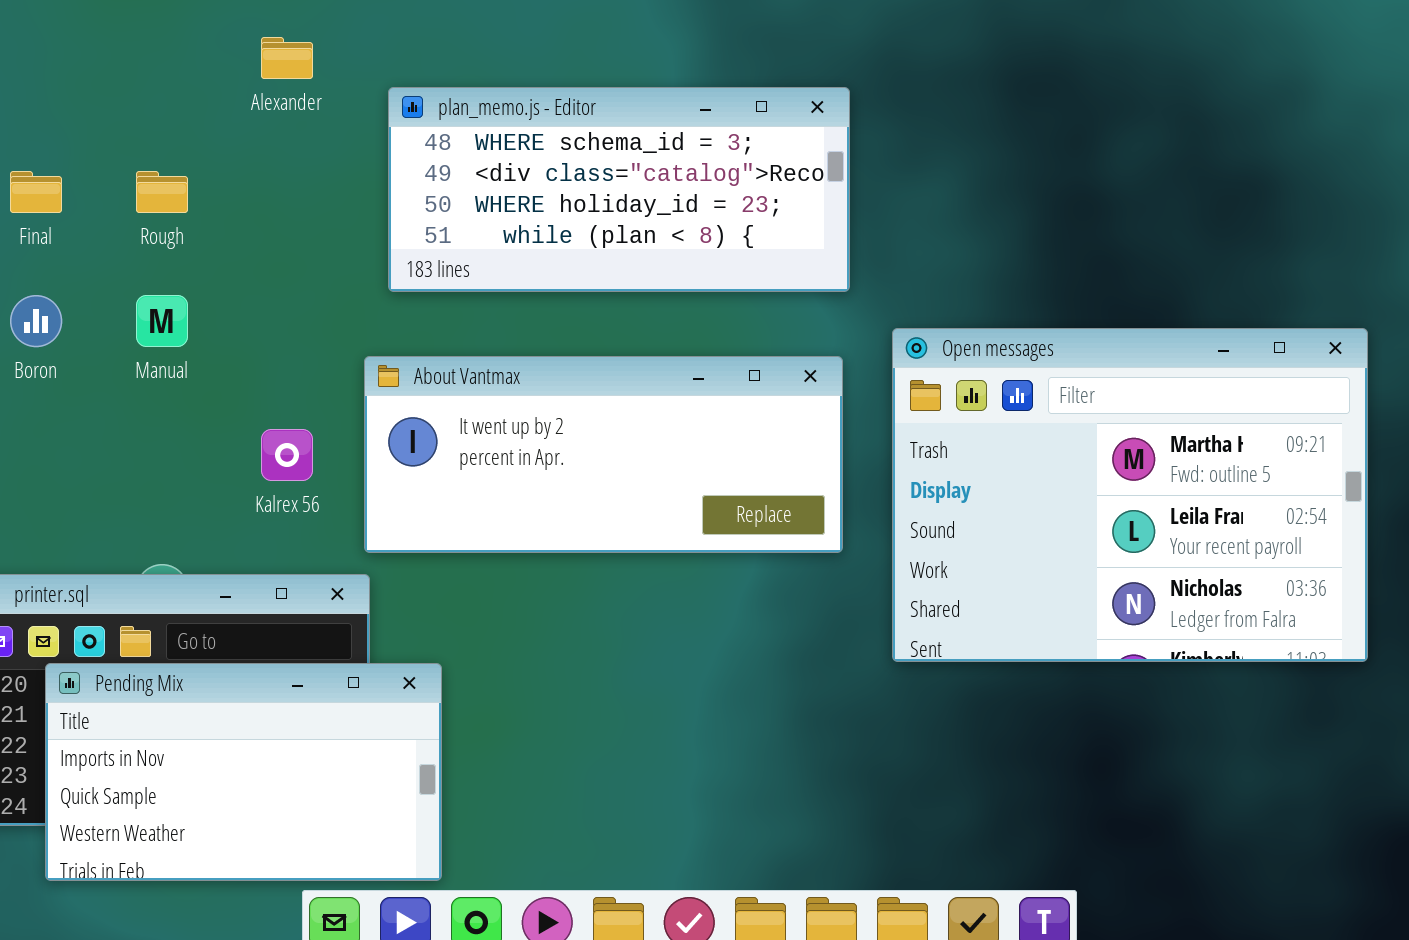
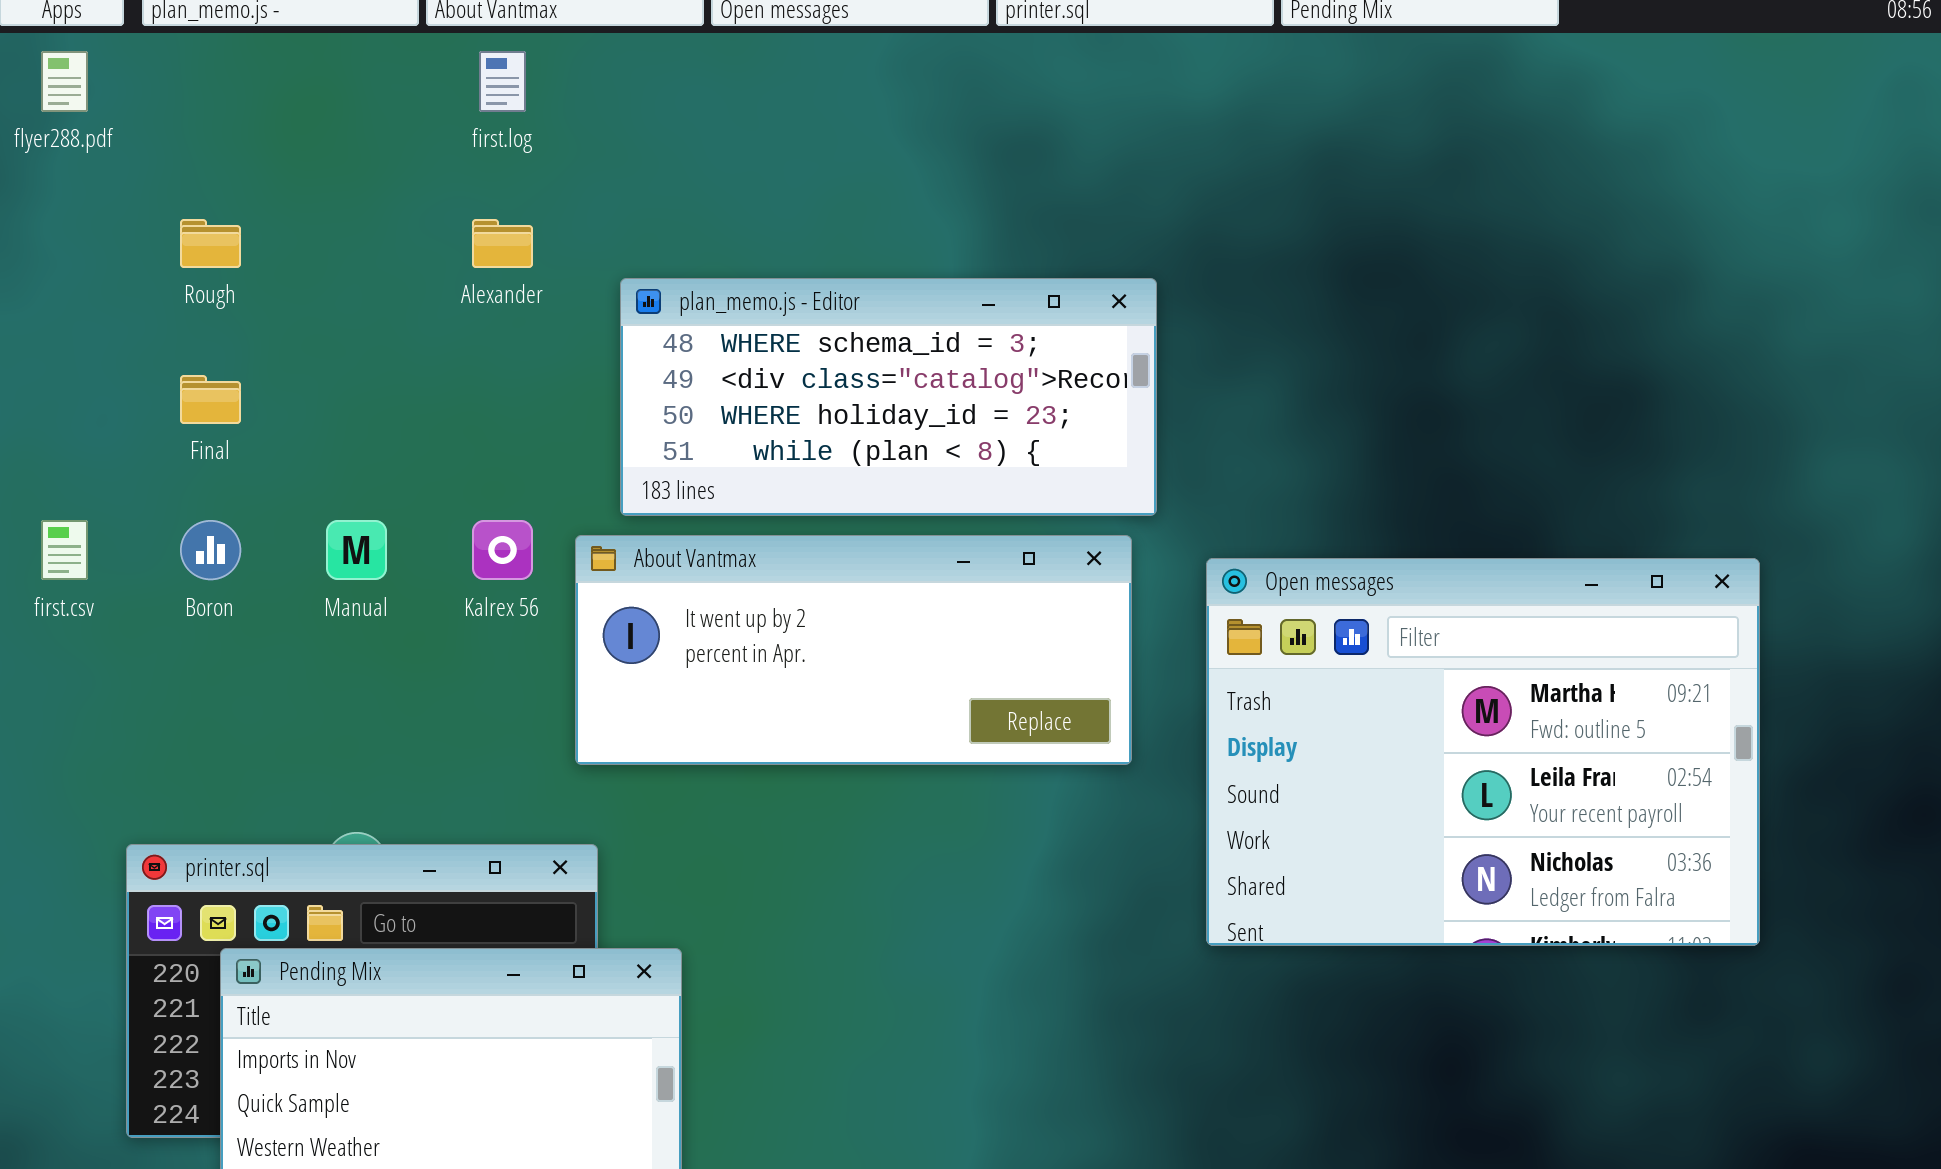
Rough: [136,171,188,213] -> [180,219,241,268], moved
About Vantmax: [364,356,843,553] -> [575,535,1132,765], moved
Kalrex 56: [261,429,313,481] -> [472,520,533,580], moved

